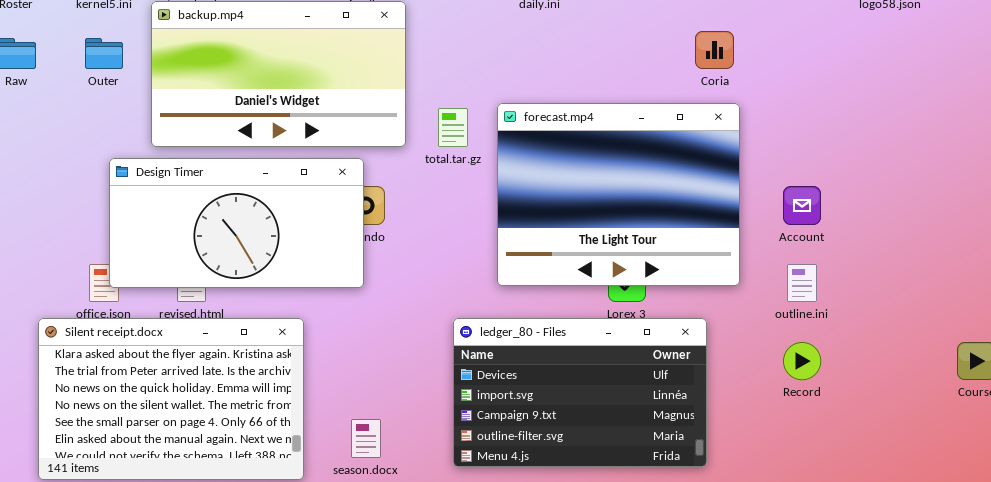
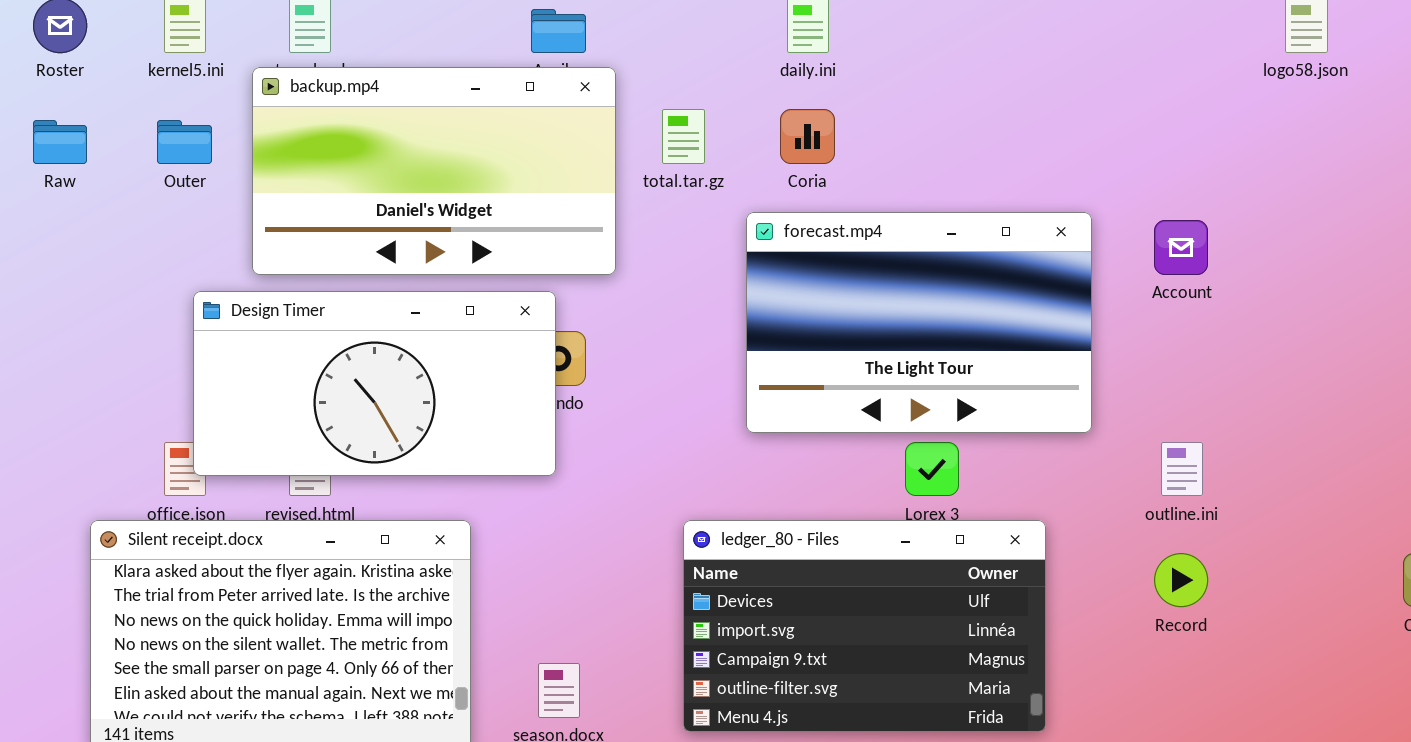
Coria: [695,31,734,69] -> [780,109,835,164], moved
forecast.mp4: [497,103,740,286] -> [746,212,1092,433], resized
total.tar.gz: [438,108,468,147] -> [662,109,705,164], moved
Account: [783,186,821,225] -> [1154,220,1208,275], moved

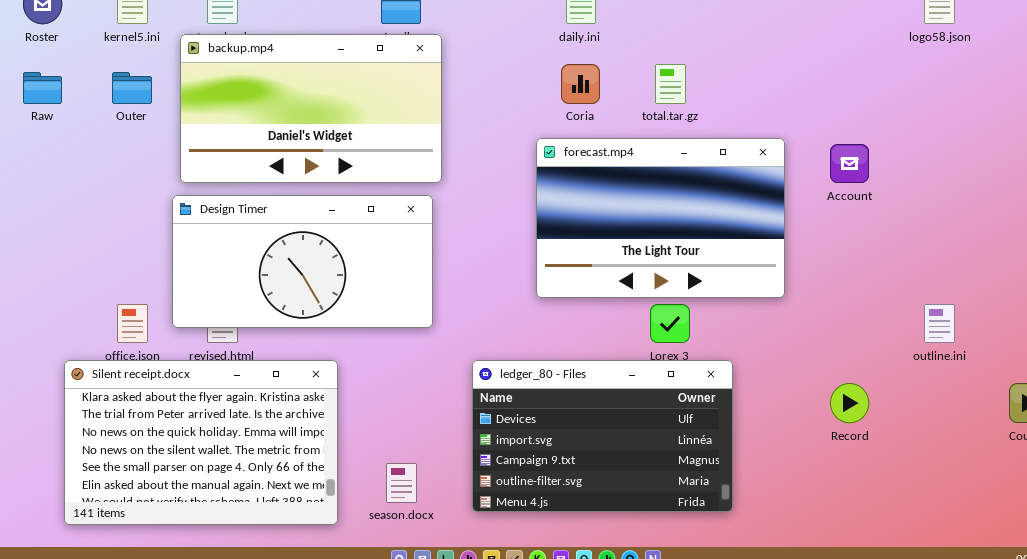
total.tar.gz: [662,109,705,164] -> [655,64,686,104], moved
Design Timer: [193,291,556,476] -> [172,195,433,328], moved
outline.ini: [1161,442,1203,496] -> [924,304,955,343], moved
ledger_80 - Files: [683,520,1046,732] -> [472,360,733,512], moved

